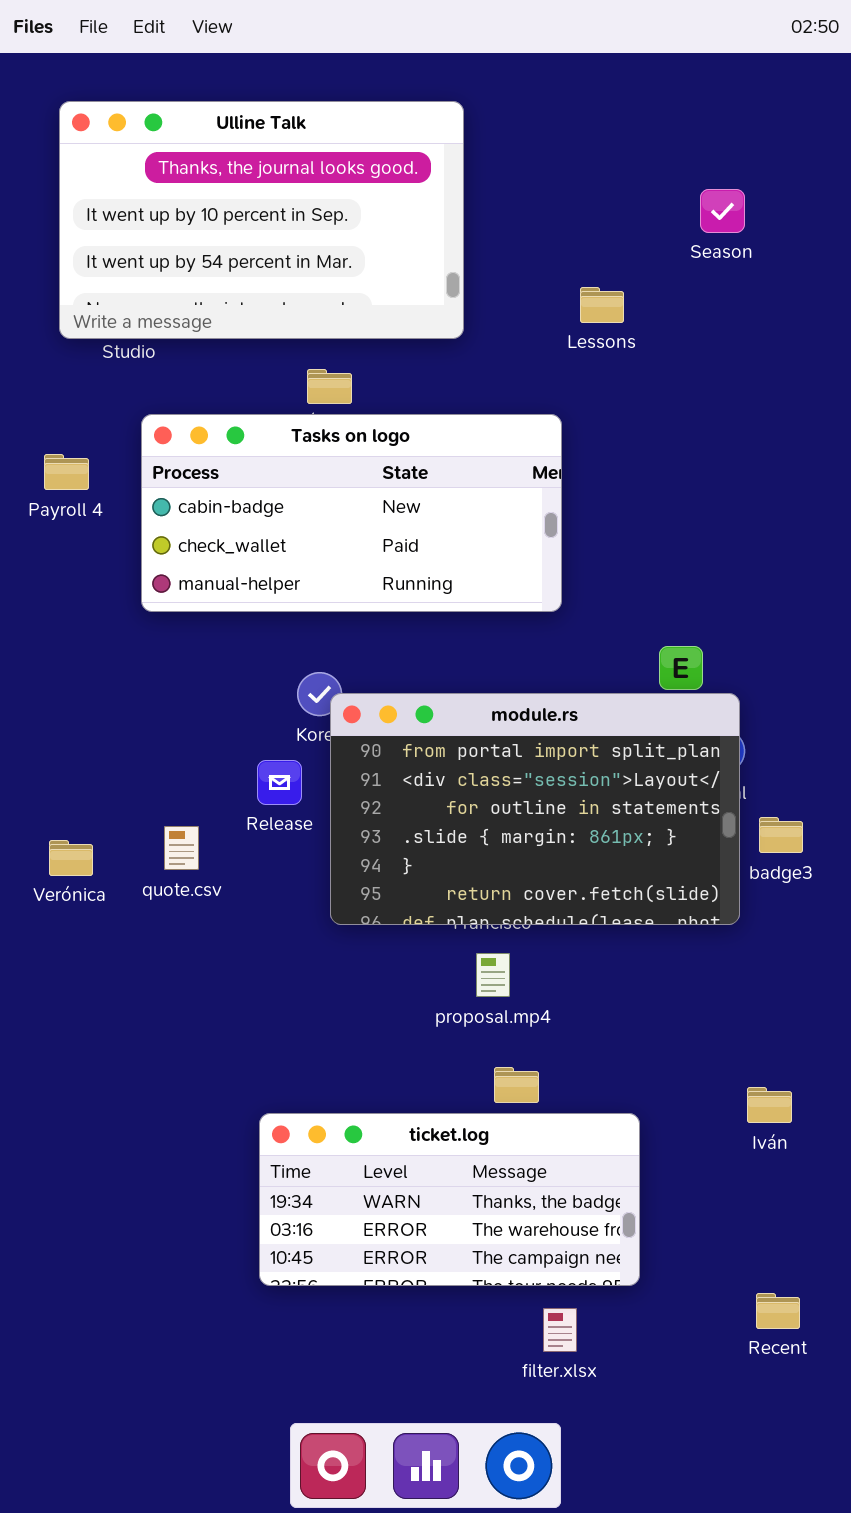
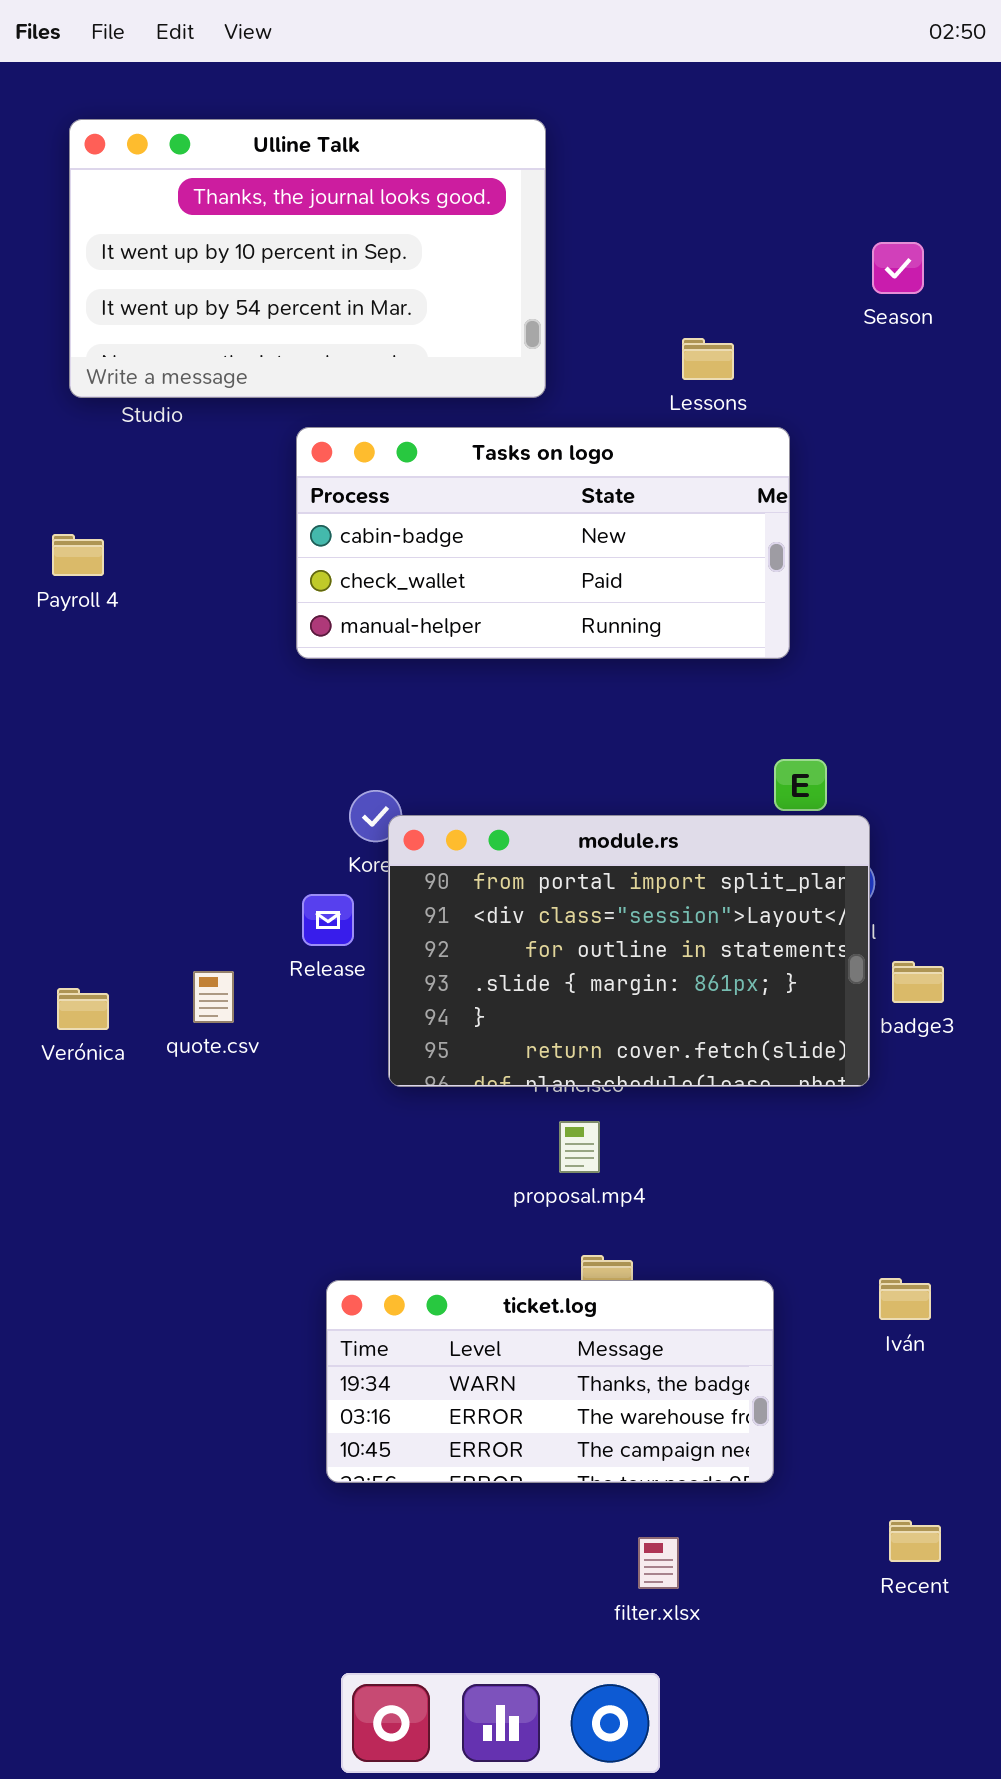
Season: [700,189,745,233] -> [872,242,924,294], moved
Tasks on logo: [141,414,562,612] -> [296,427,790,659], moved
ticket.log: [259,1113,640,1286] -> [326,1280,774,1483], moved

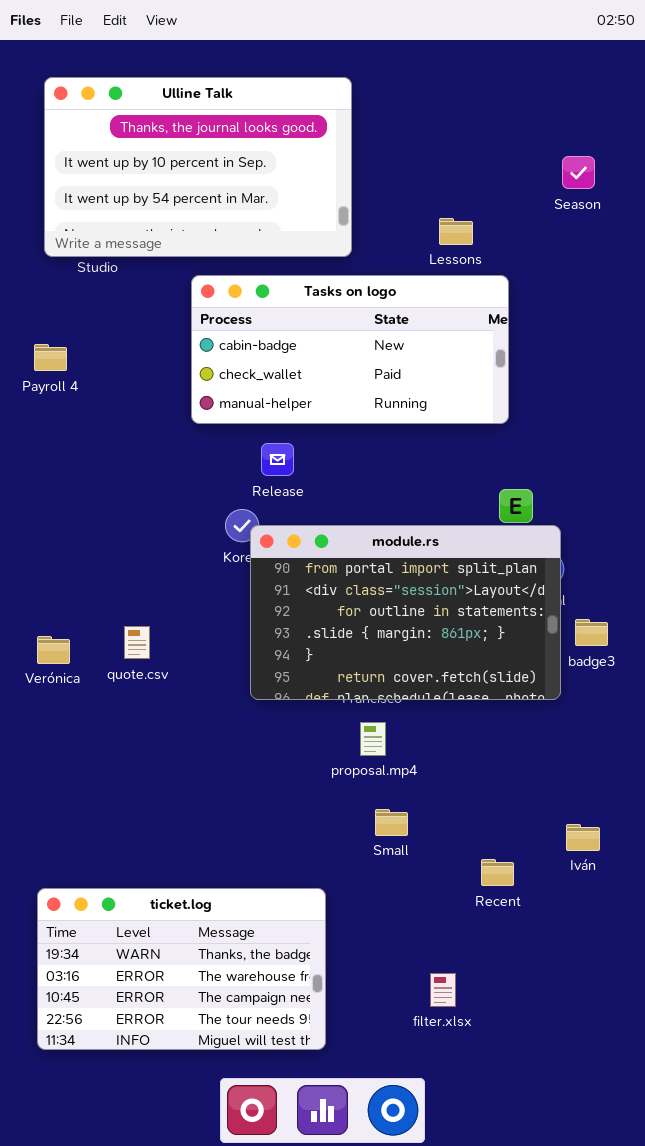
Release: [302,894,354,946] -> [261,443,294,476], moved
ticket.log: [326,1280,774,1483] -> [37,888,326,1050], moved, resized
Recent: [889,1520,941,1562] -> [481,859,514,886], moved
filter.xlsx: [638,1537,679,1589] -> [430,973,456,1007], moved

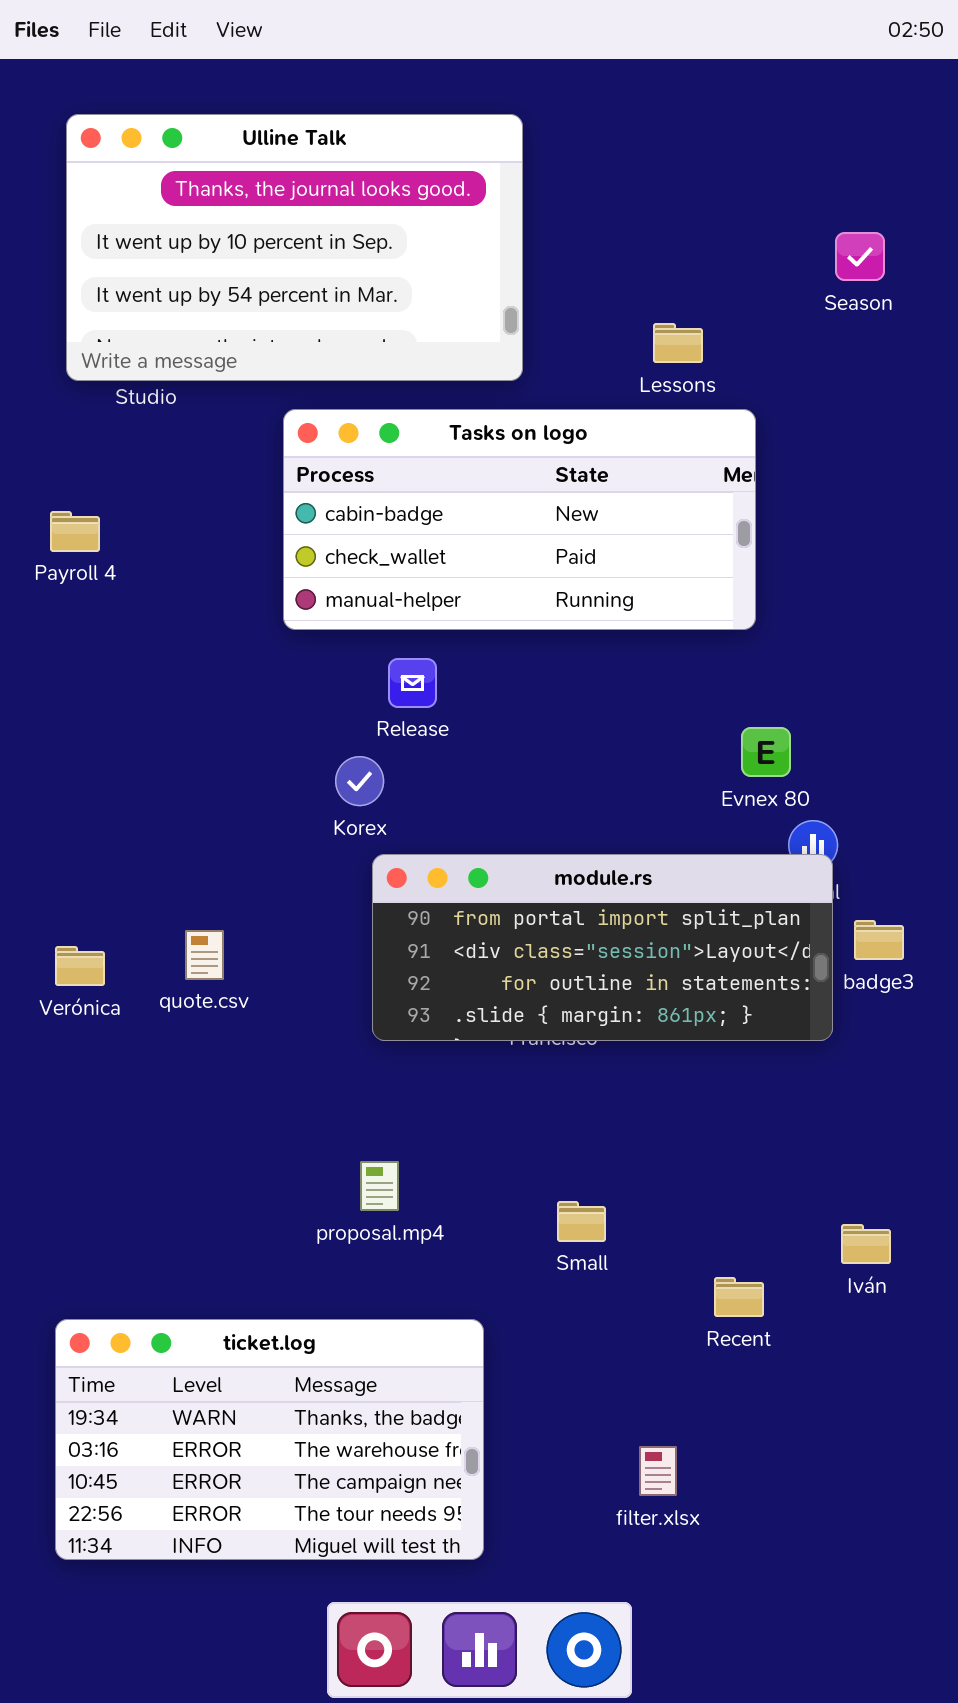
module.rs: [250,525,561,700] -> [372,854,833,1041], resized
proposal.mp4: [360,722,386,756] -> [360,1161,399,1211], moved

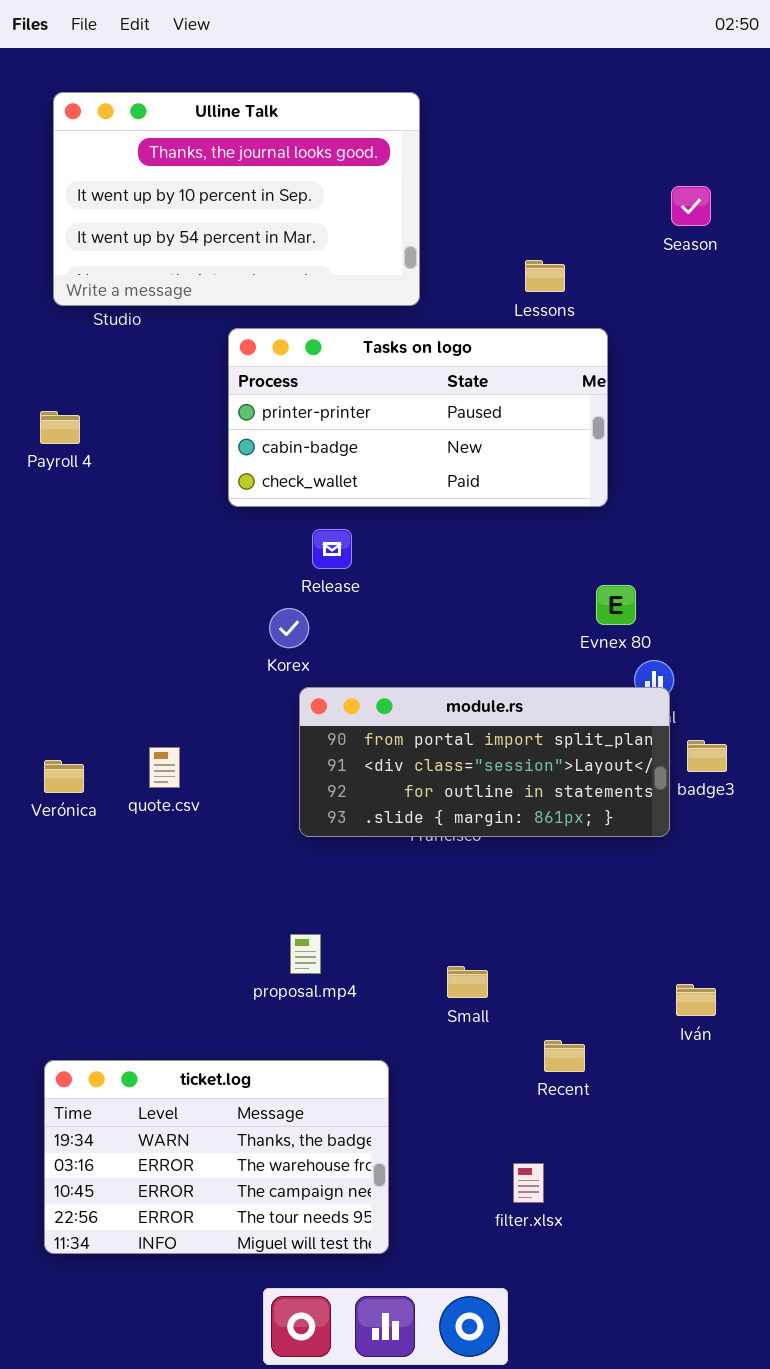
Tasks on logo: [283,409,756,630] -> [228,328,608,507], scrolled up 1 row
Recent: [714,1277,764,1317] -> [544,1040,585,1072], moved

